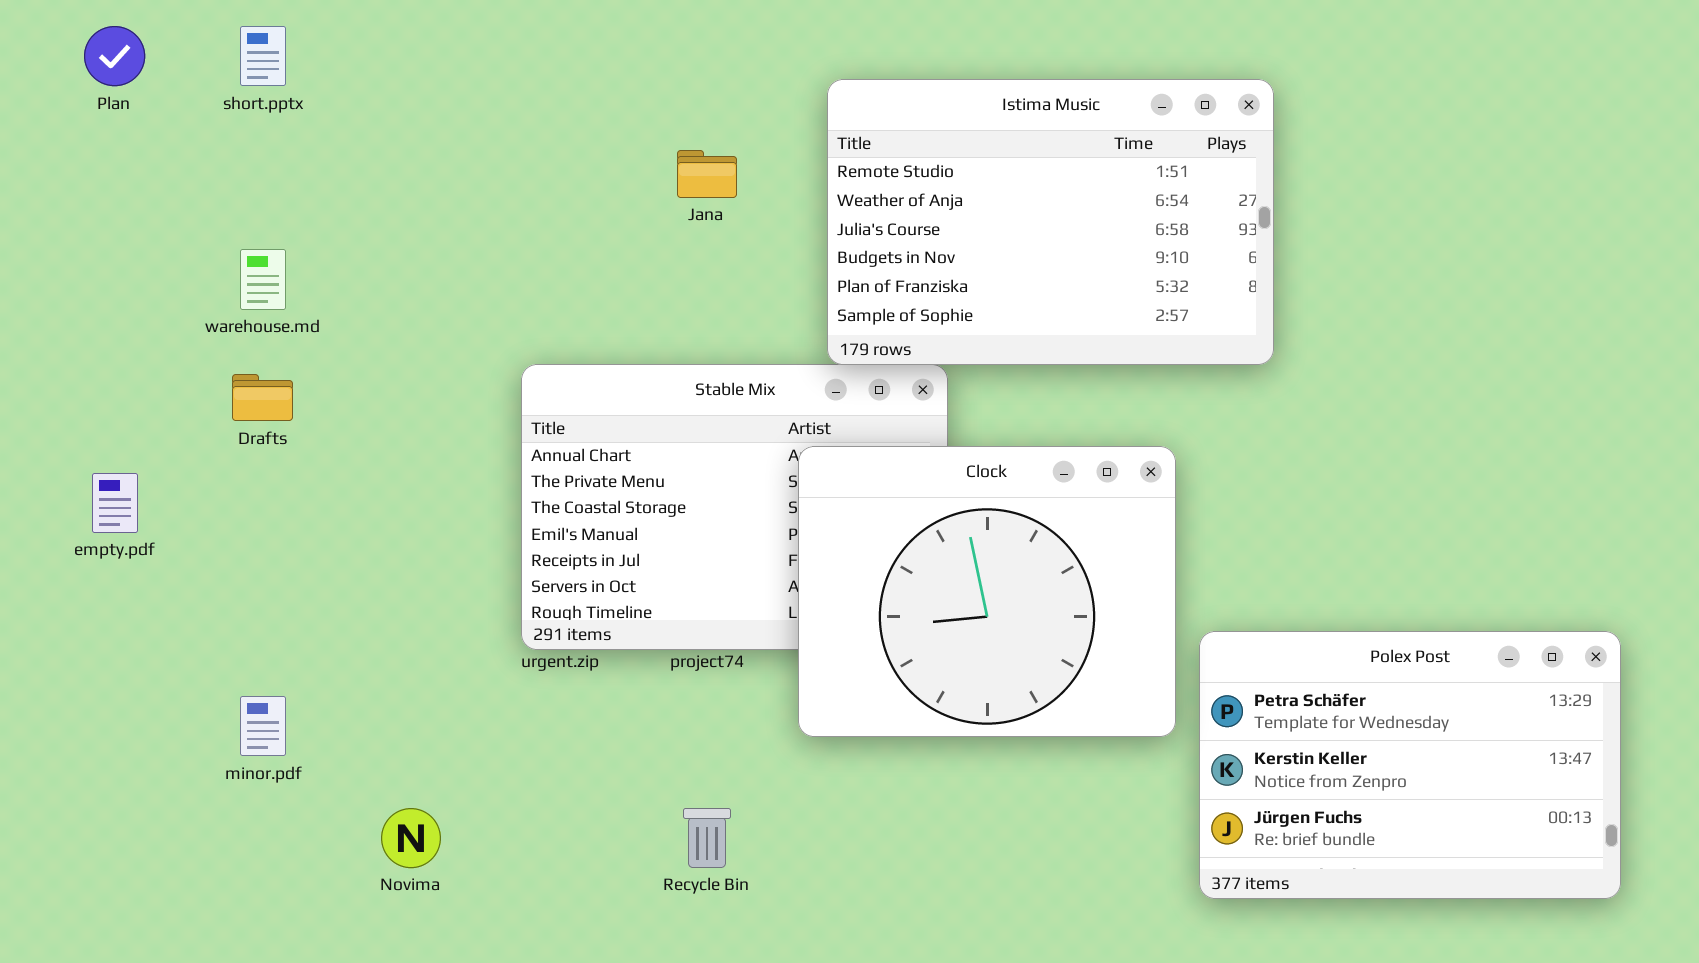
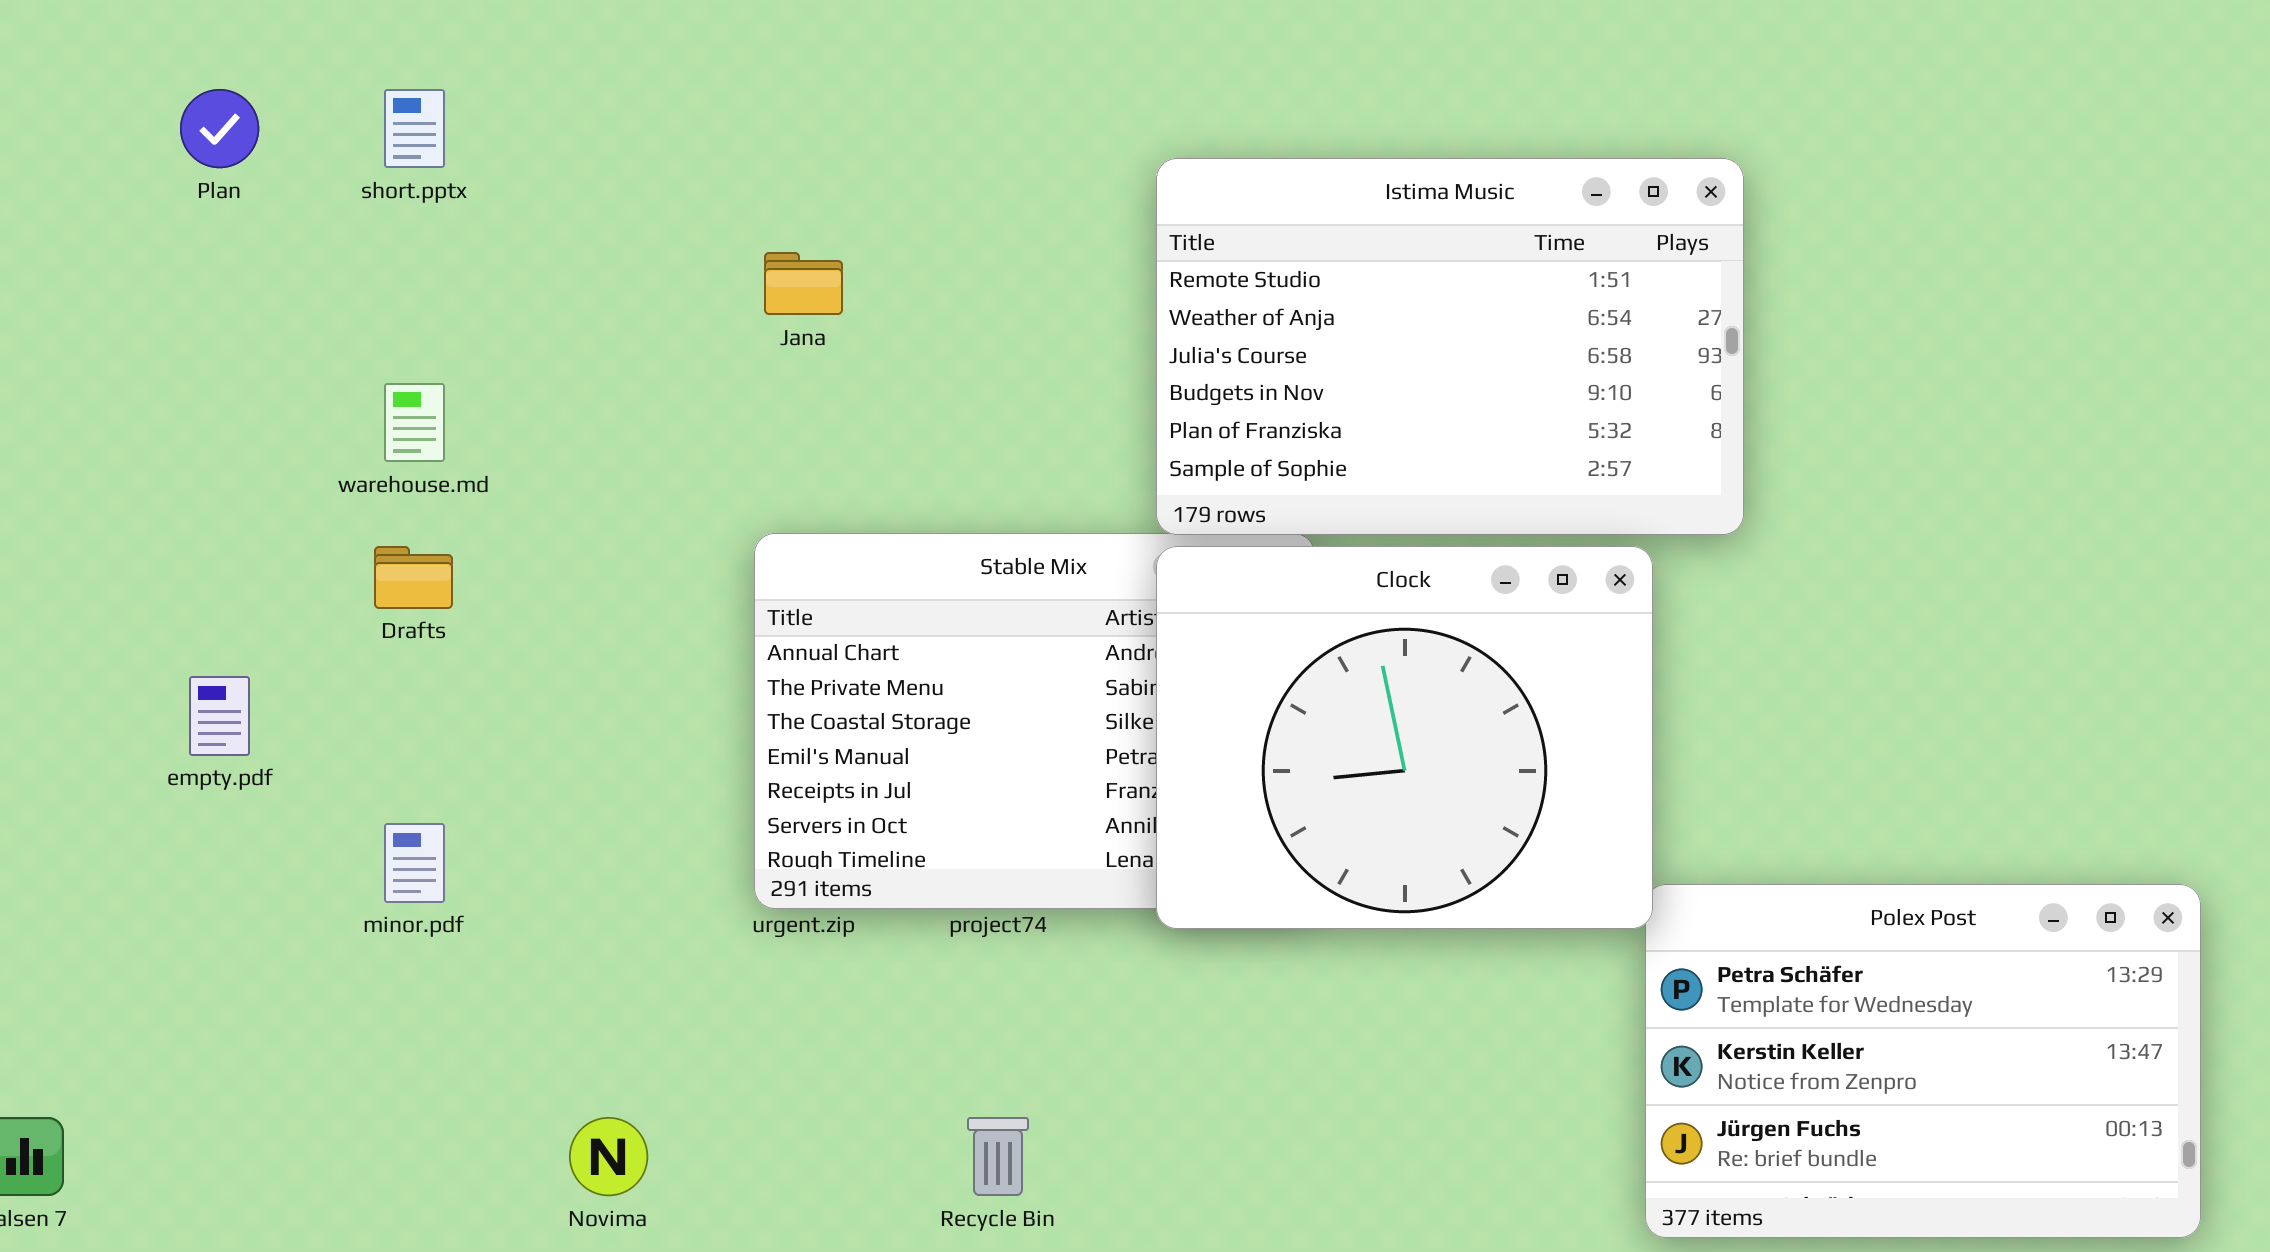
Jana: [677,150,737,198] -> [764,252,843,315], moved
Clock: [798,446,1176,737] -> [1156,546,1653,929], moved
minor.pdf: [240,696,286,756] -> [384,823,445,903], moved

